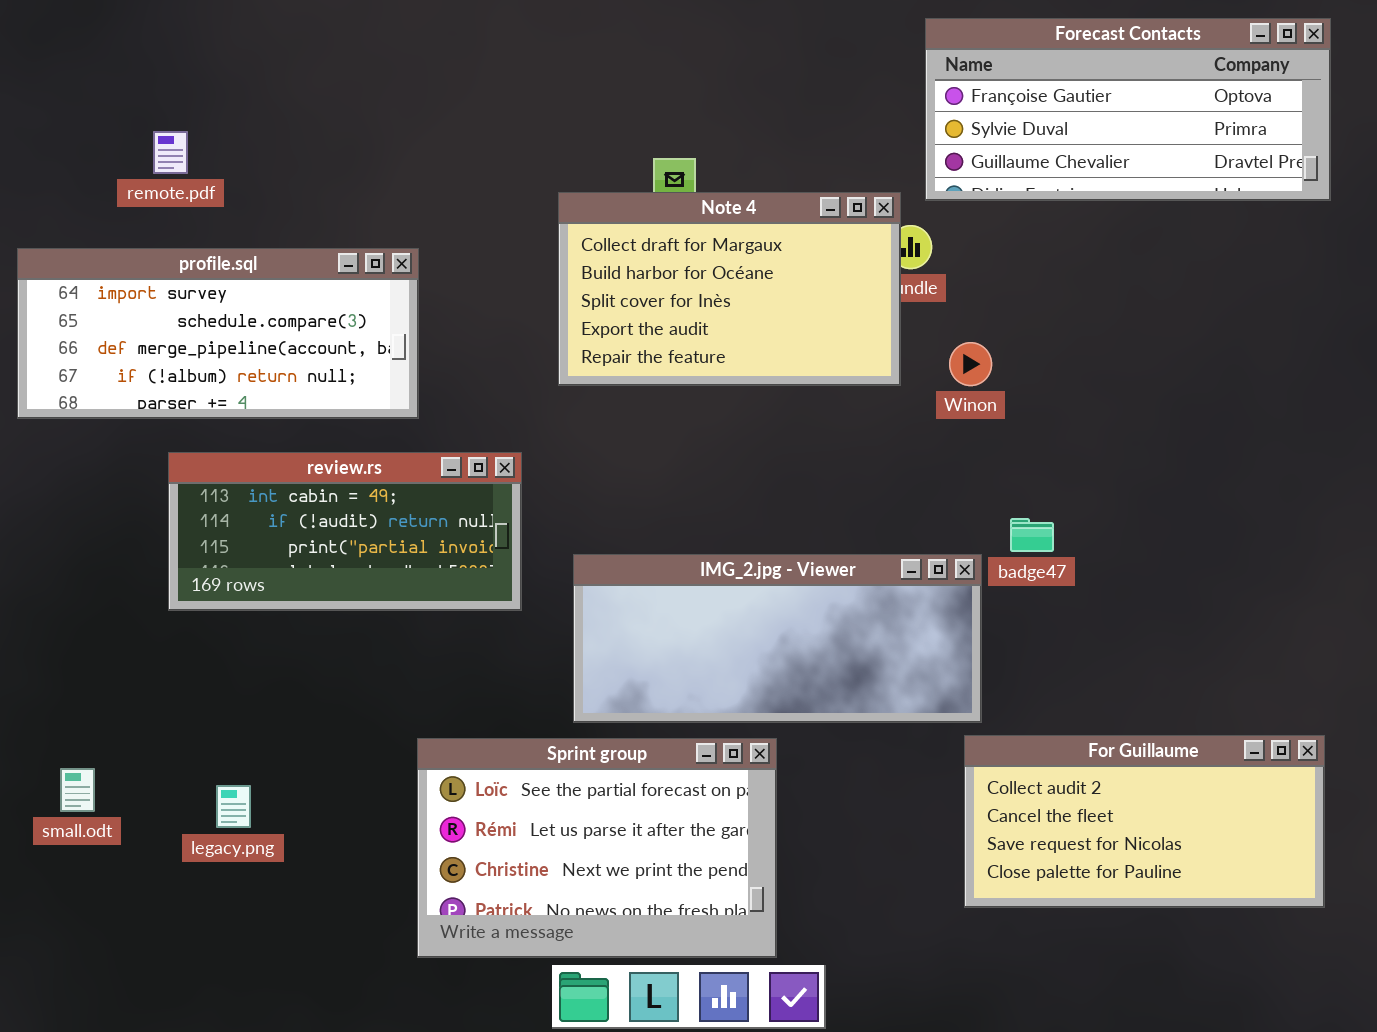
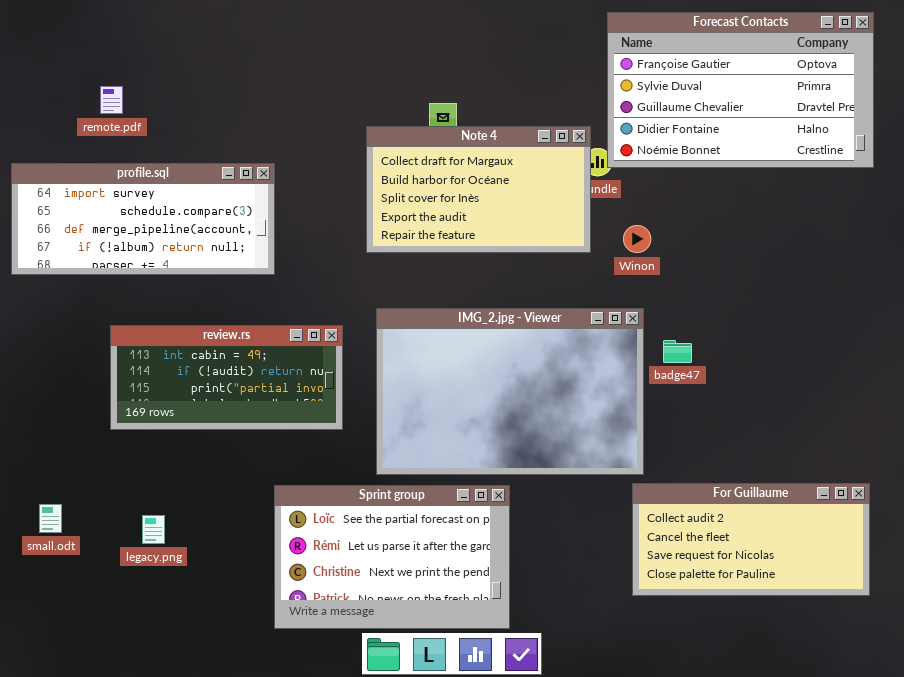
Forecast Contacts: [925,18,1331,201] -> [607,12,874,168], resized
review.rs: [168,452,522,611] -> [110,325,343,430], moved
IMG_2.jpg - Viewer: [573,554,982,723] -> [376,308,644,475], resized

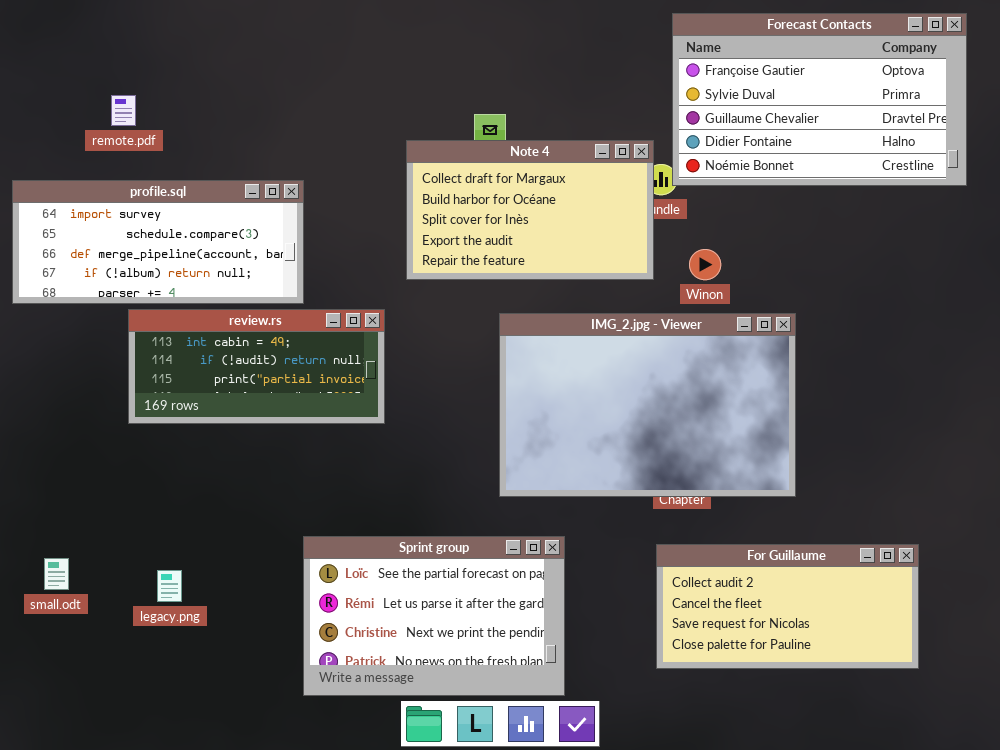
IMG_2.jpg - Viewer: [376,308,644,475] -> [499,313,796,497], moved
review.rs: [110,325,343,430] -> [128,309,385,424], moved
For Guillaume: [632,483,870,596] -> [656,544,919,669], moved

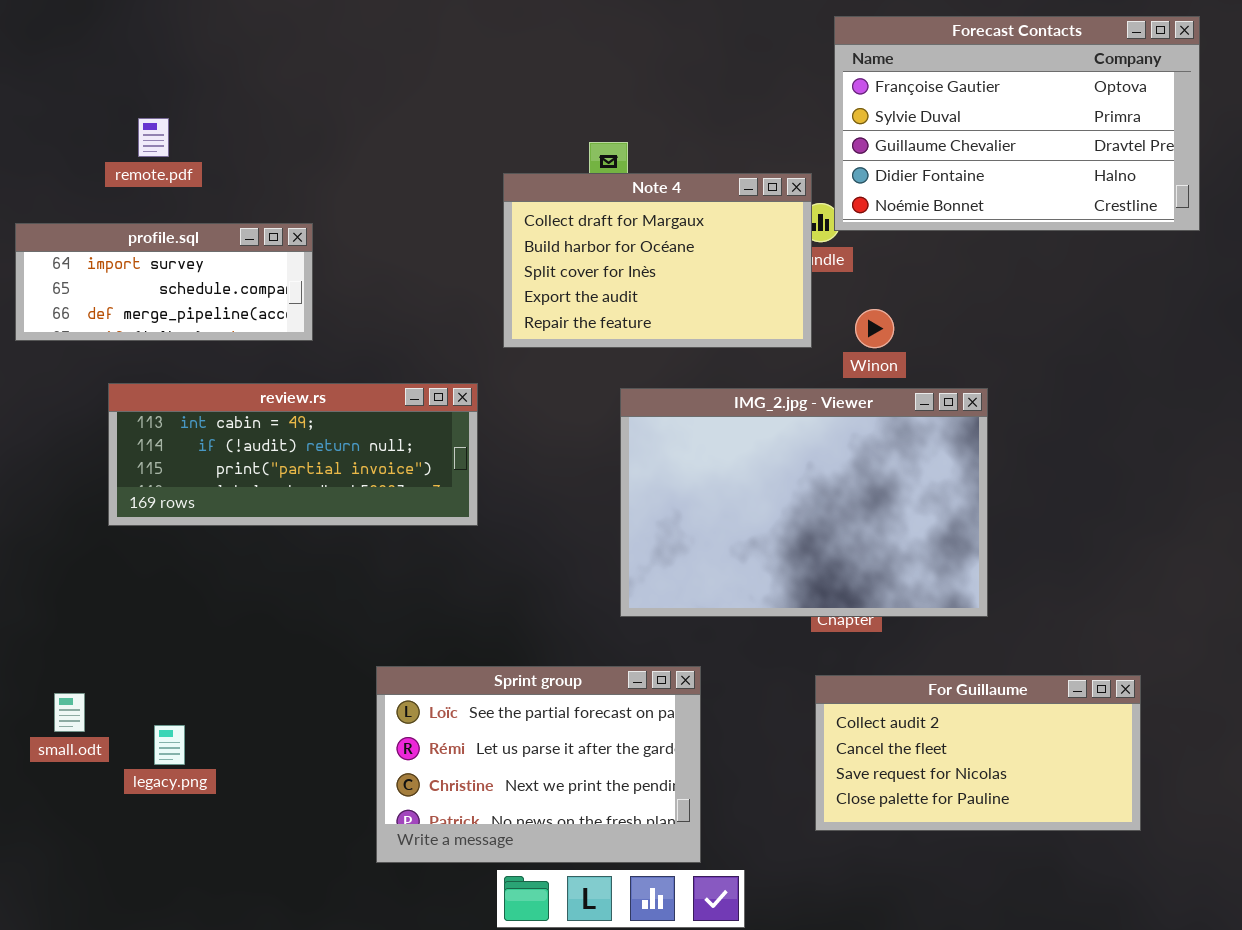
profile.sql: [12,180,304,304] -> [15,223,313,341], resized
review.rs: [128,309,385,424] -> [108,383,478,526], resized
legacy.png: [157,570,182,602] -> [154,725,185,765], moved

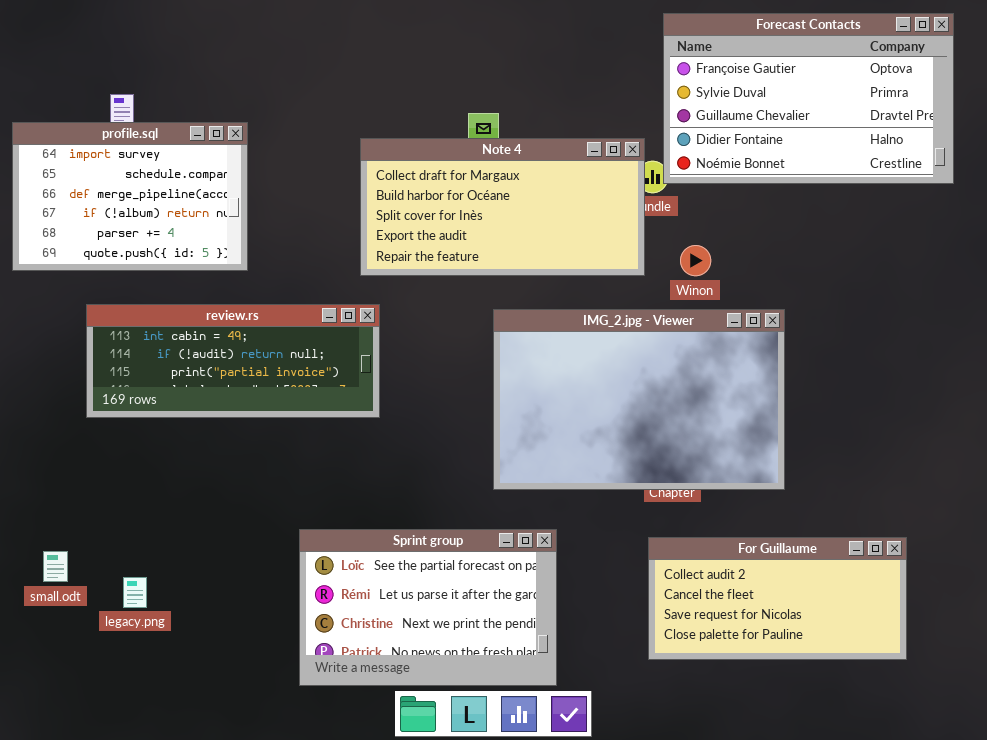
Note 4: [503,173,812,348] -> [360,138,645,276], resized
profile.sql: [15,223,313,341] -> [12,122,248,271], resized

